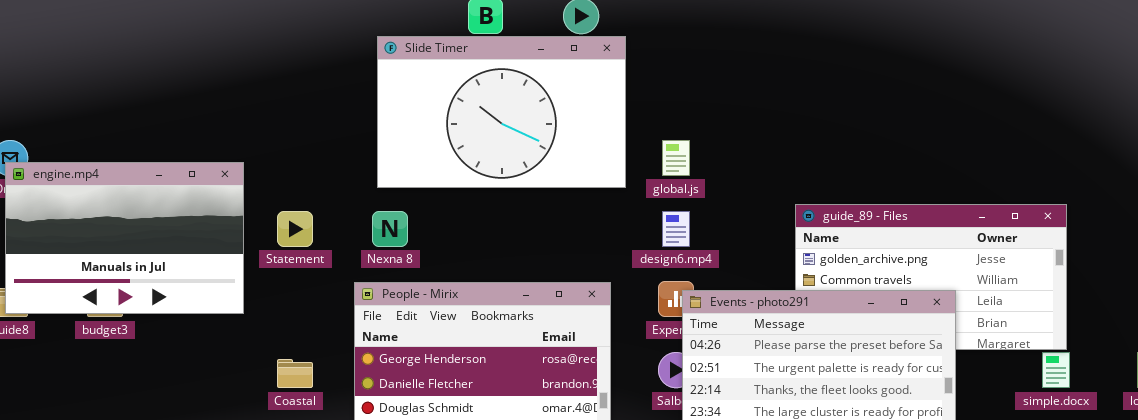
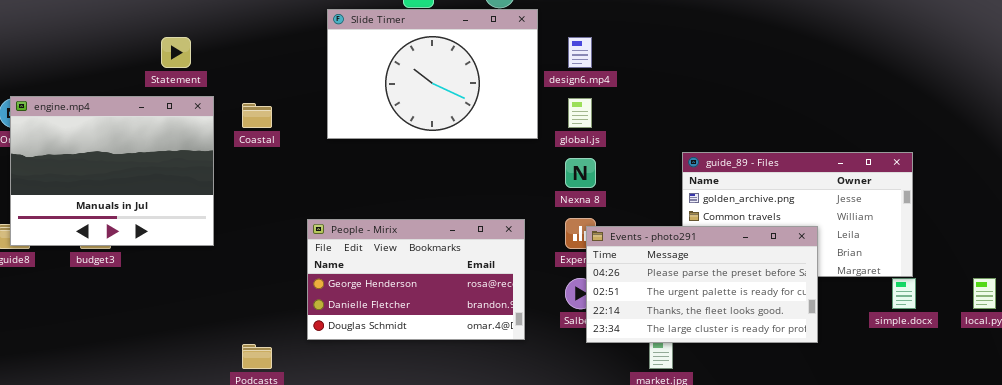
engine.mp4: [5,162,244,314] -> [10,96,214,246], resized
Statement: [277,211,313,247] -> [161,37,191,68], moved
Nexna 8: [372,211,408,247] -> [565,158,596,188], moved
design6.mp4: [662,211,690,247] -> [568,37,592,68], moved
Coastal: [277,359,313,388] -> [242,103,272,128], moved

